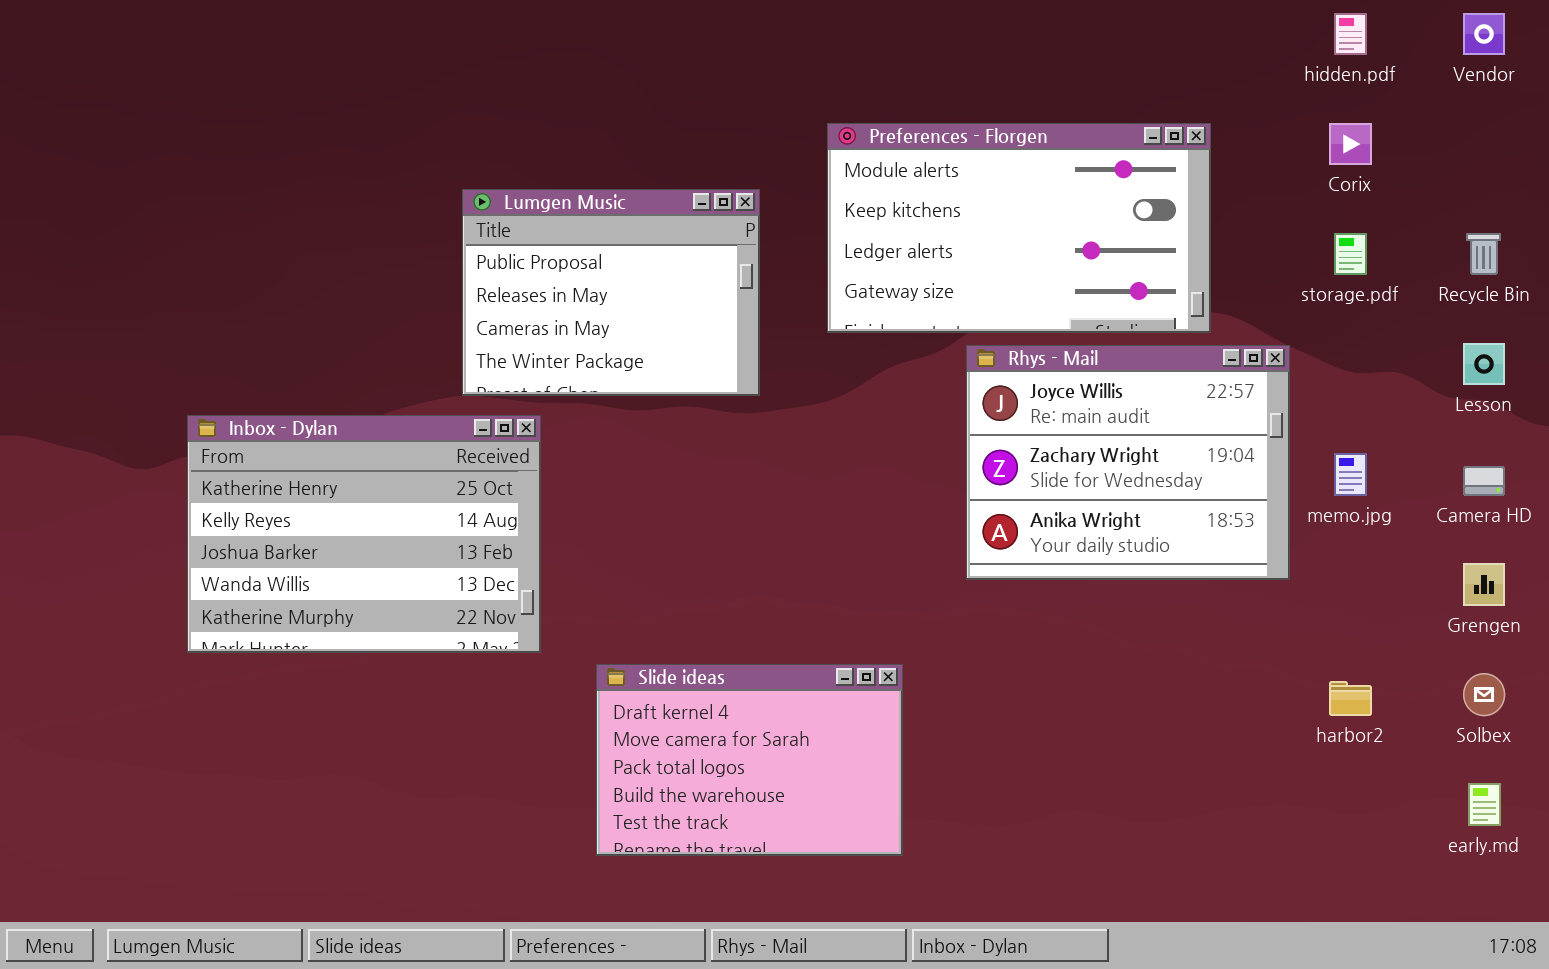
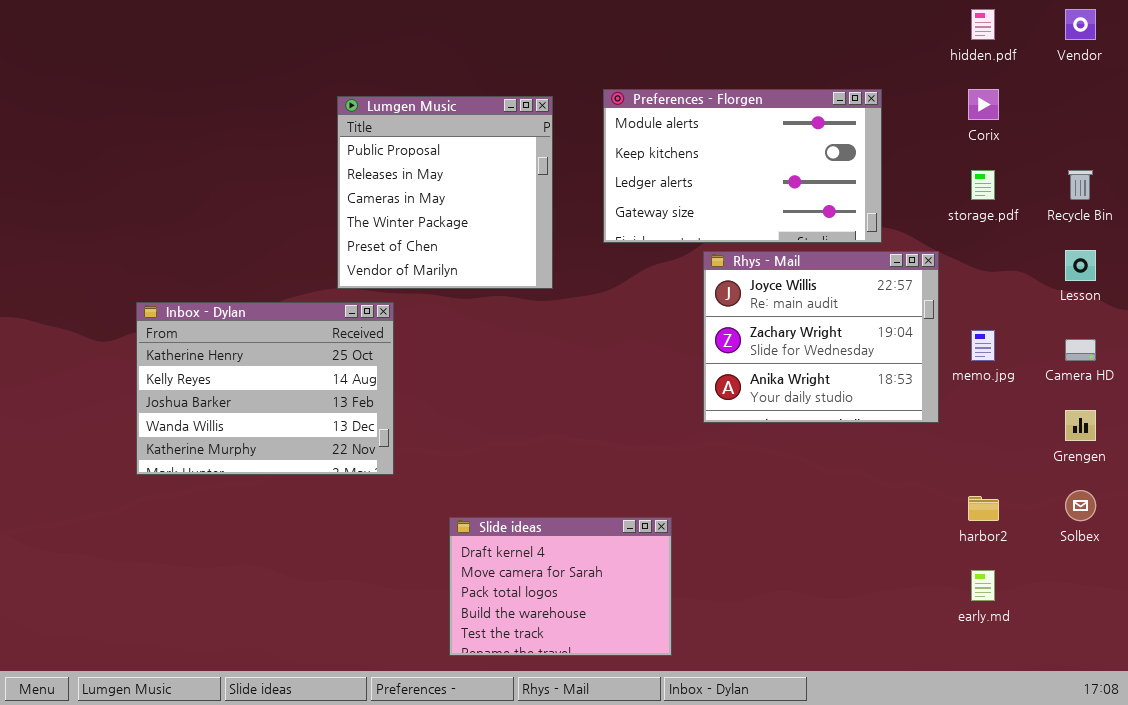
Lumgen Music: [462,189,760,396] -> [337,96,553,289], resized
Slide ideas: [596,664,903,856] -> [449,517,672,656], moved
early.md: [1468,783,1501,826] -> [971,570,995,601], moved

